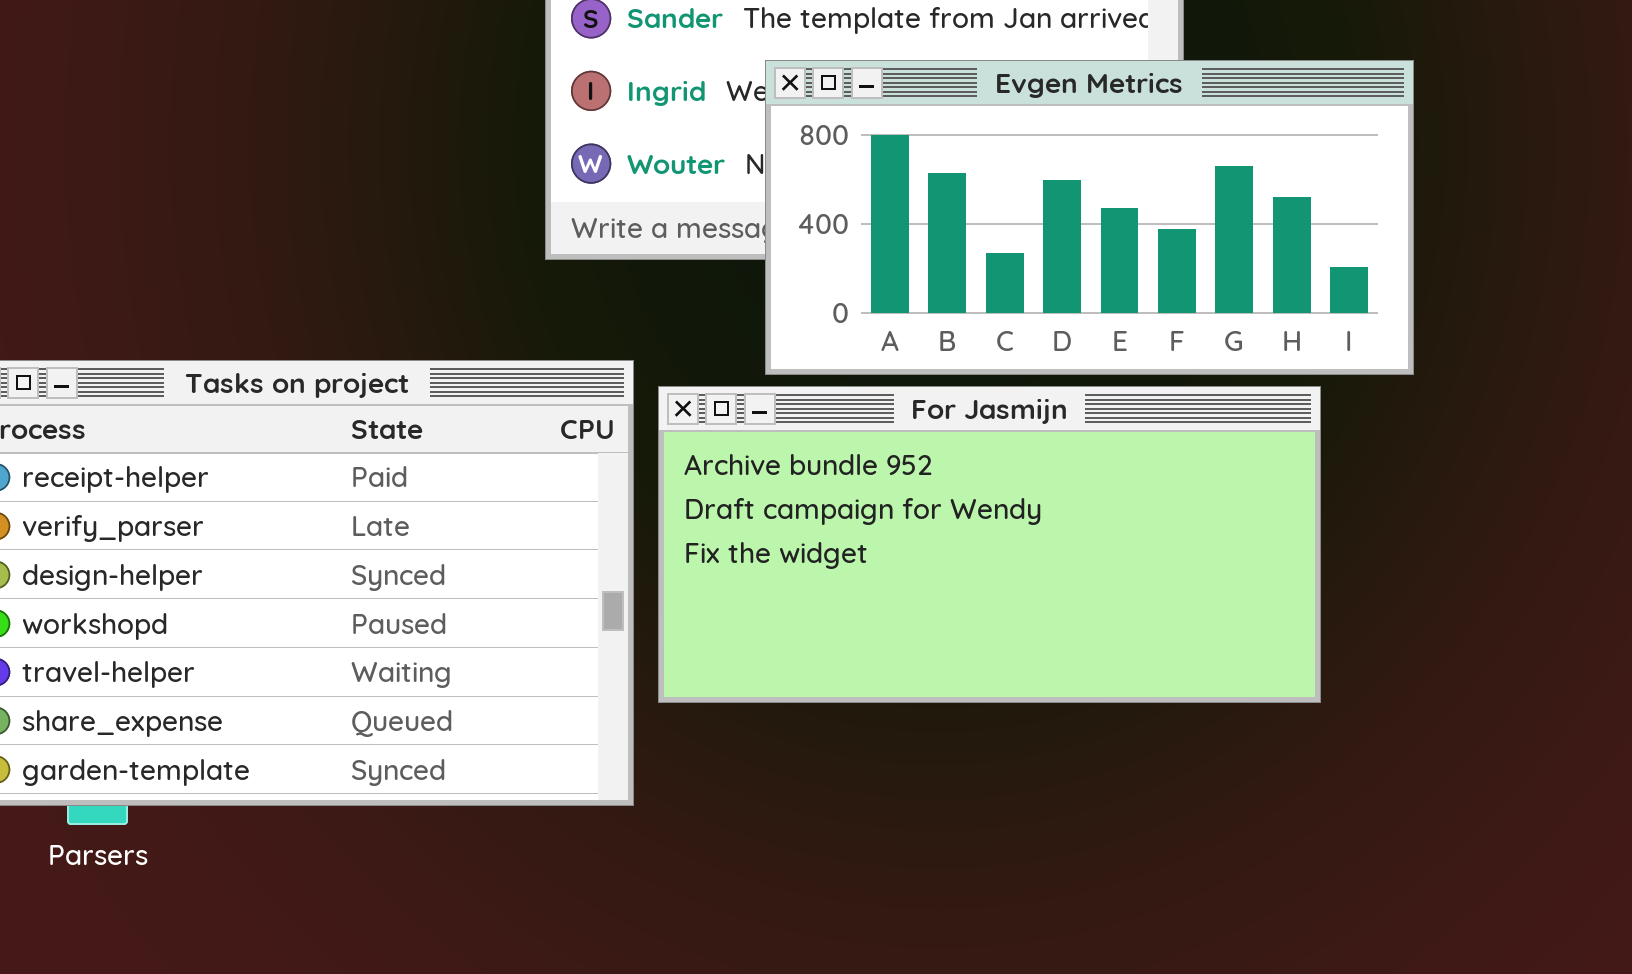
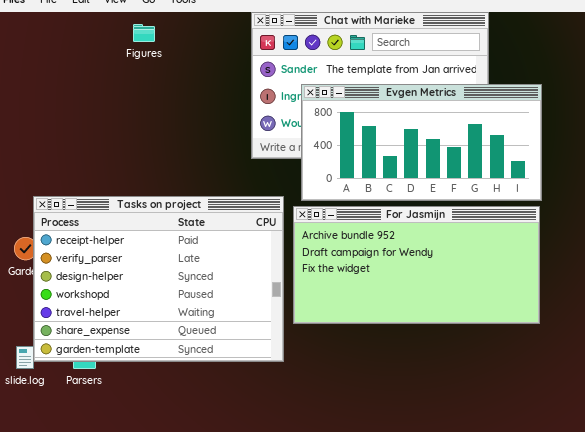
Evgen Metrics: [765,60,1414,375] -> [301,84,542,201], moved

